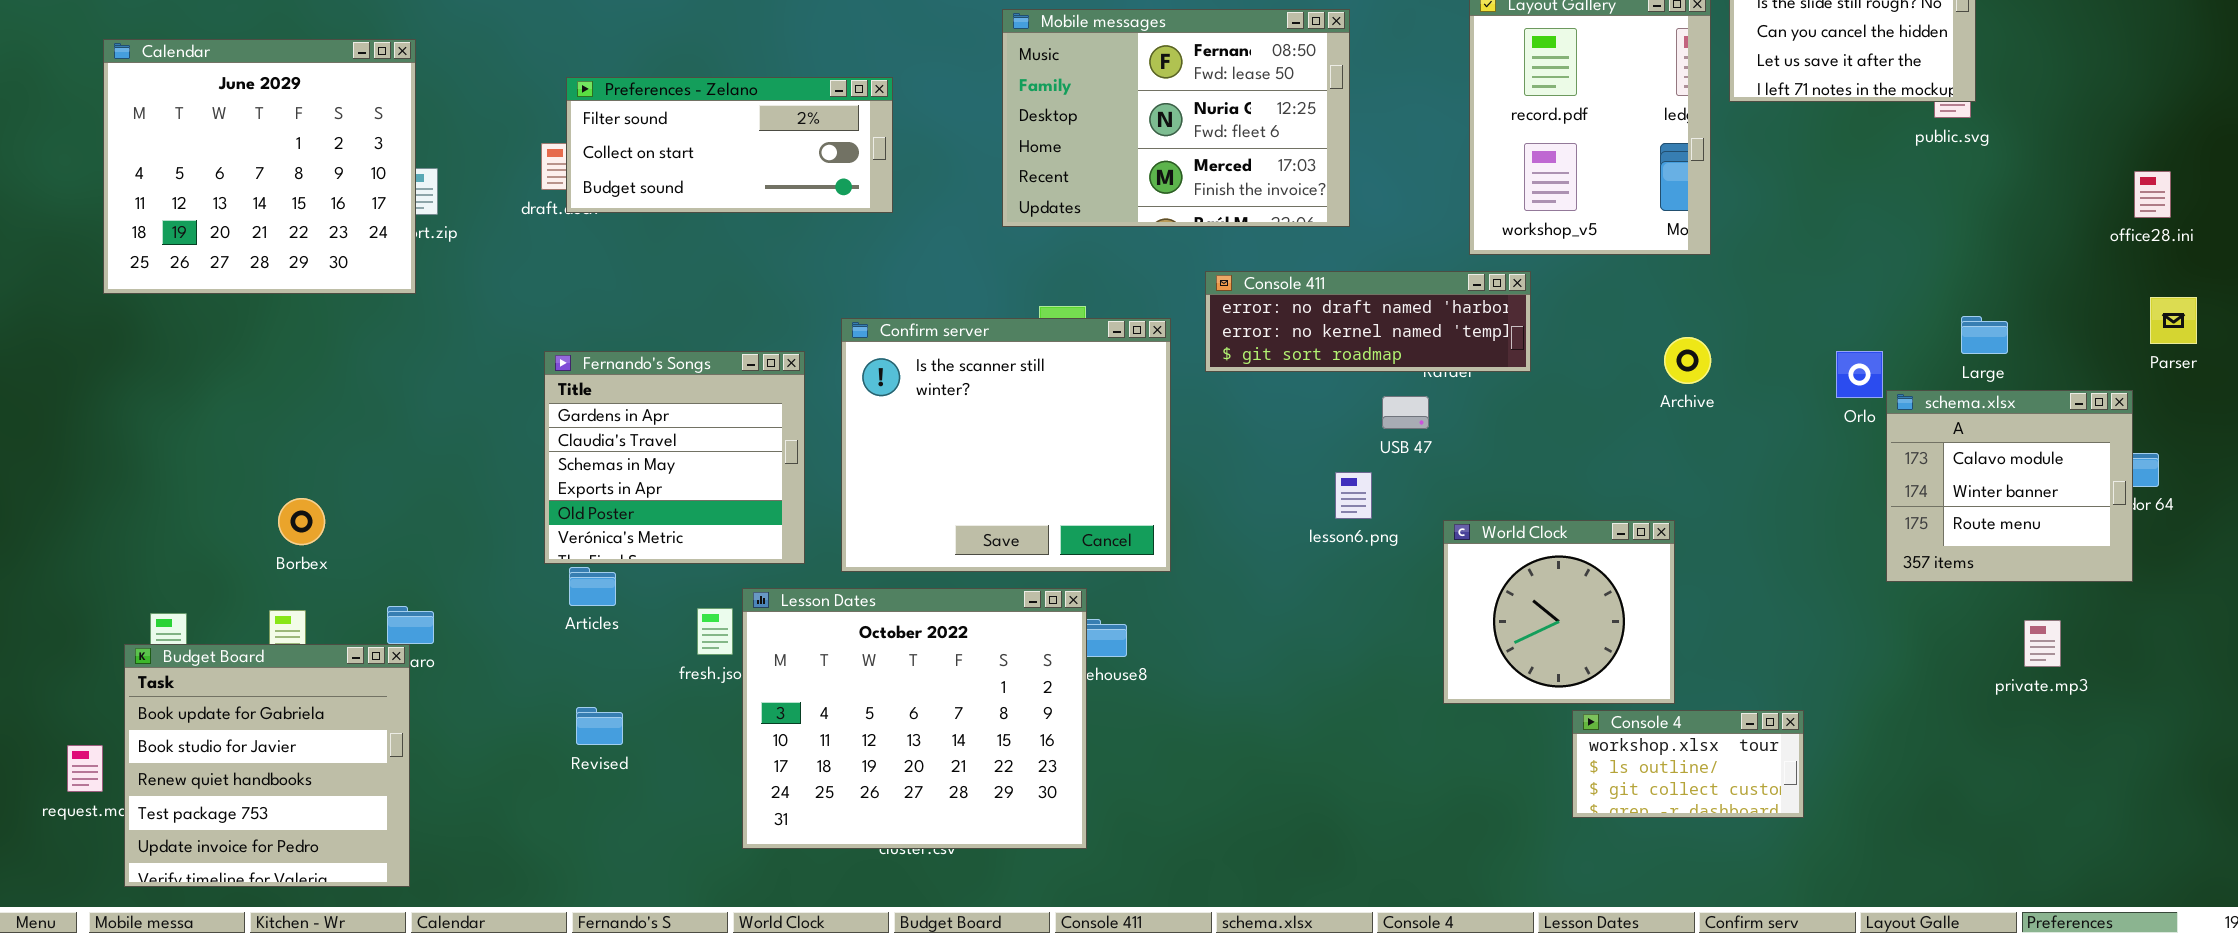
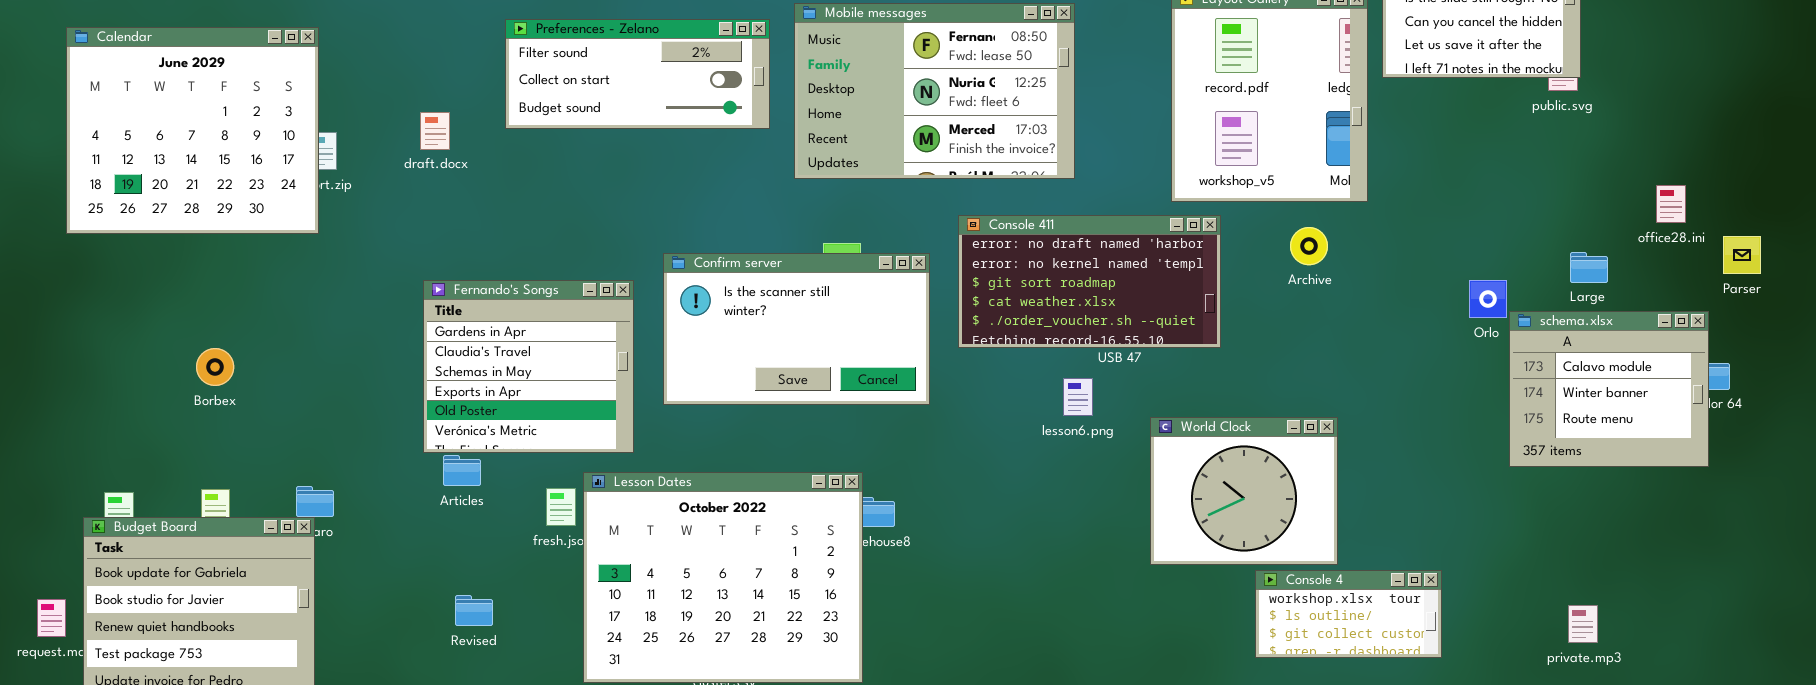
Preferences - Zelano: [566,77,893,213] -> [505,19,770,129], moved
office28.ini: [2134,171,2171,218] -> [1656,185,1686,223], moved
Console 411: [1205,271,1531,372] -> [958,215,1221,348], resized
Confirm server: [841,318,1171,572] -> [663,253,930,405], resized
Archive: [1664,337,1711,384] -> [1290,227,1328,265], moved
Borbex: [278,498,325,545] -> [196,348,234,386], moved
private.mp3: [2024,620,2061,667] -> [1568,605,1598,643], moved
Revised: [576,707,623,745] -> [455,595,493,626], moved

